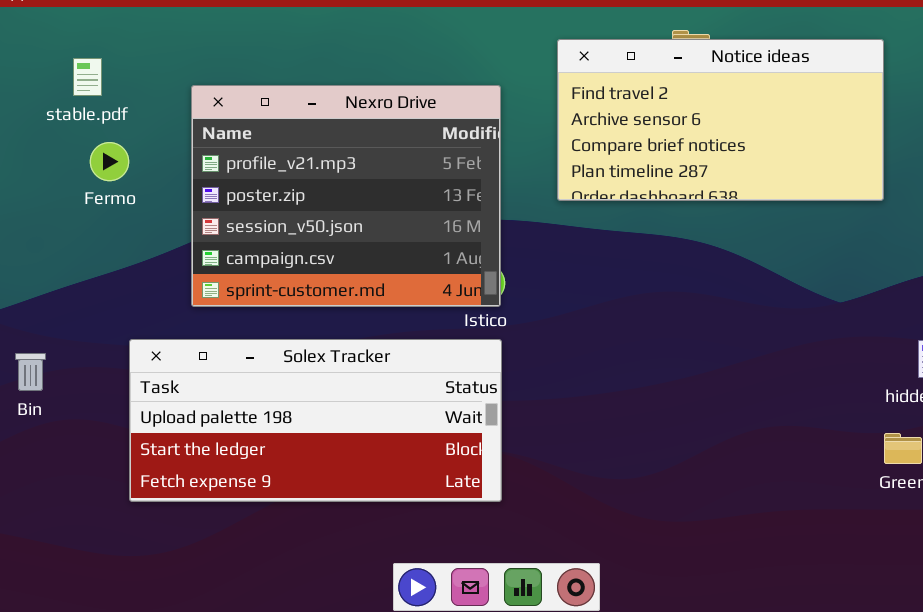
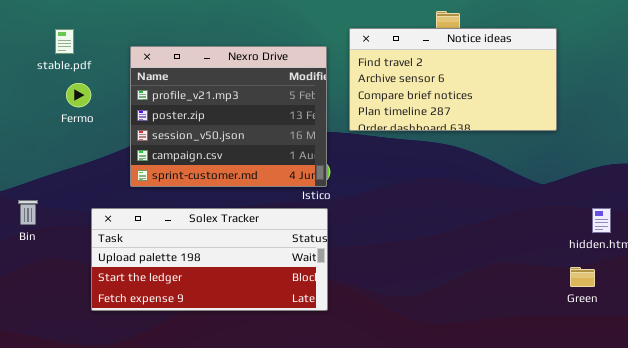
Notice ideas: [557,39,884,201] -> [349,28,557,131], moved
Bin: [15,353,46,391] -> [18,200,38,225], moved

